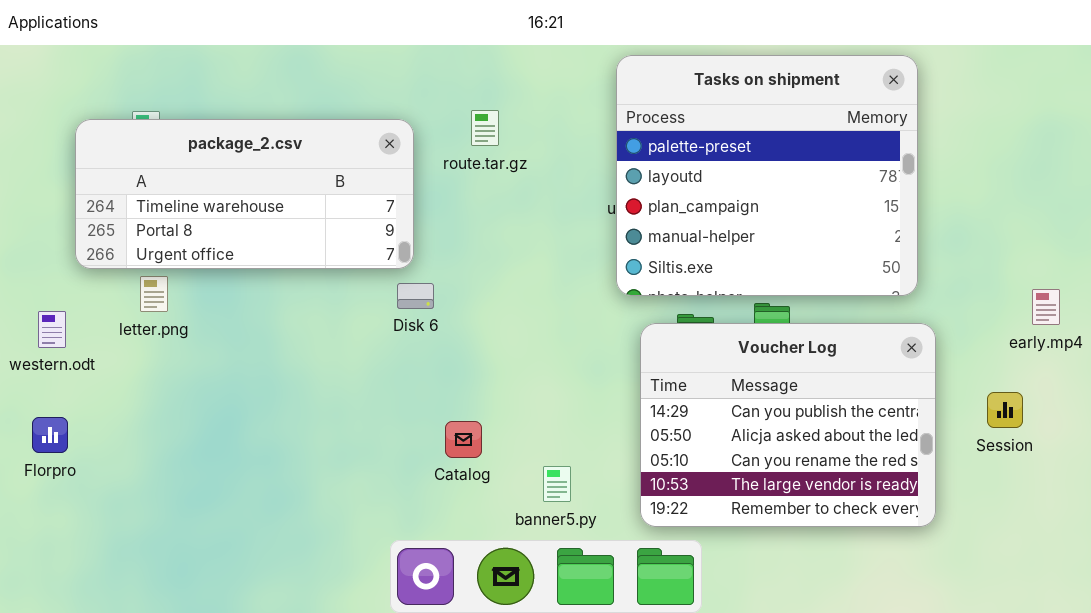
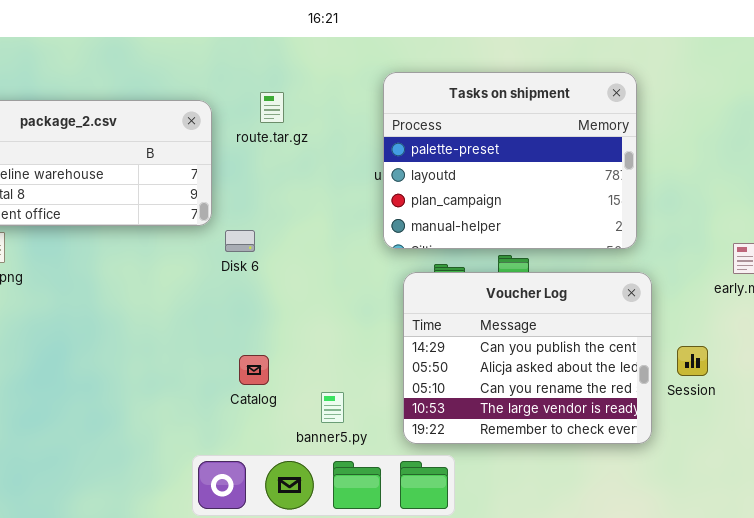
Tasks on shipment: [616,55,918,296] -> [383,72,637,249], resized
Disk 6: [397,283,434,309] -> [225,230,255,252], moved
Session: [987,392,1023,428] -> [677,346,708,376], moved

